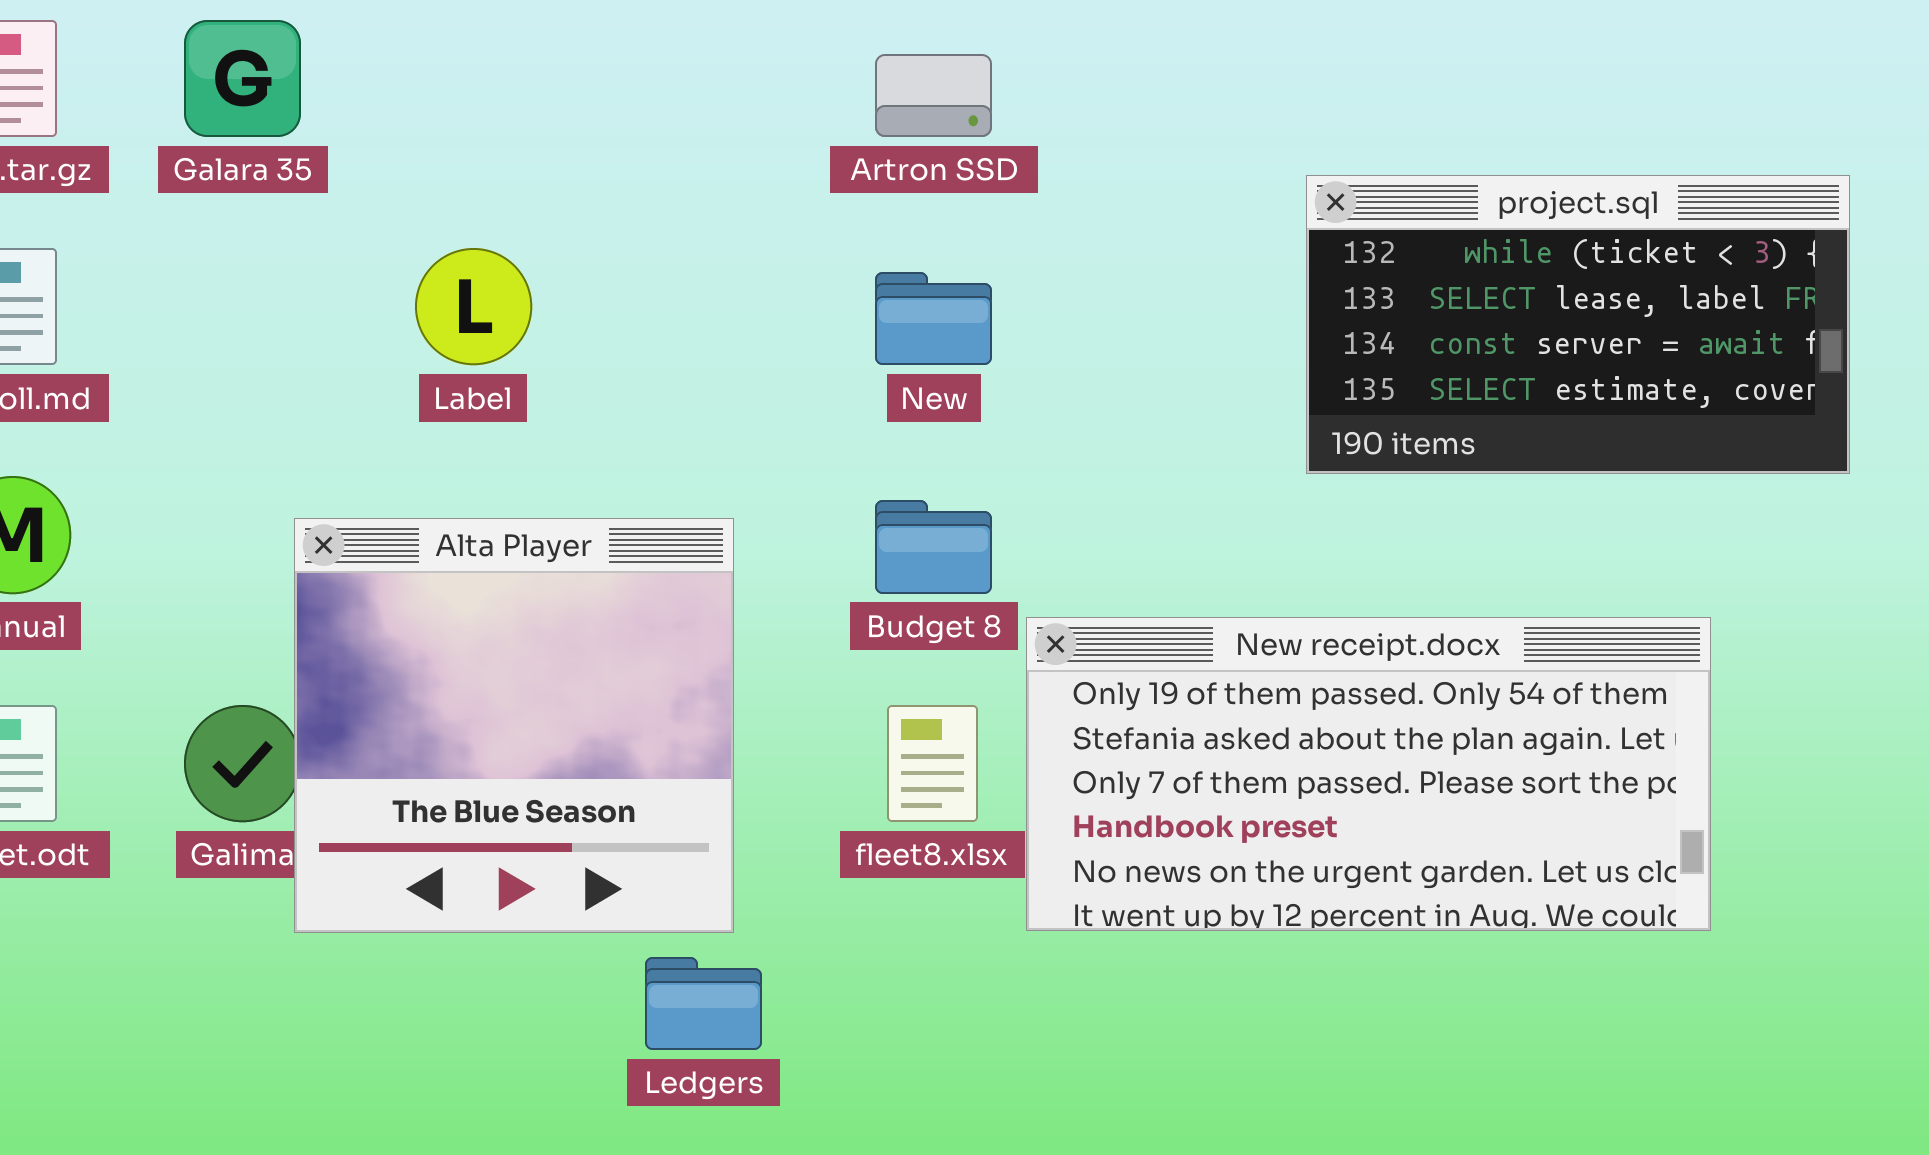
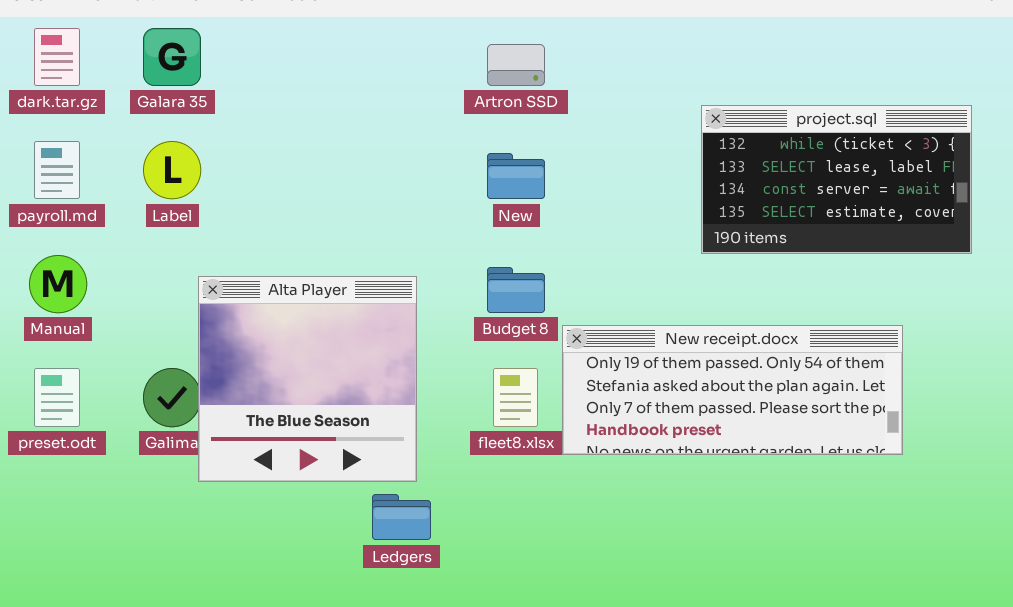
Label: [415,248,532,365] -> [143,141,201,199], moved
New receipt.docx: [1026,617,1711,931] -> [562,325,903,455], resized

